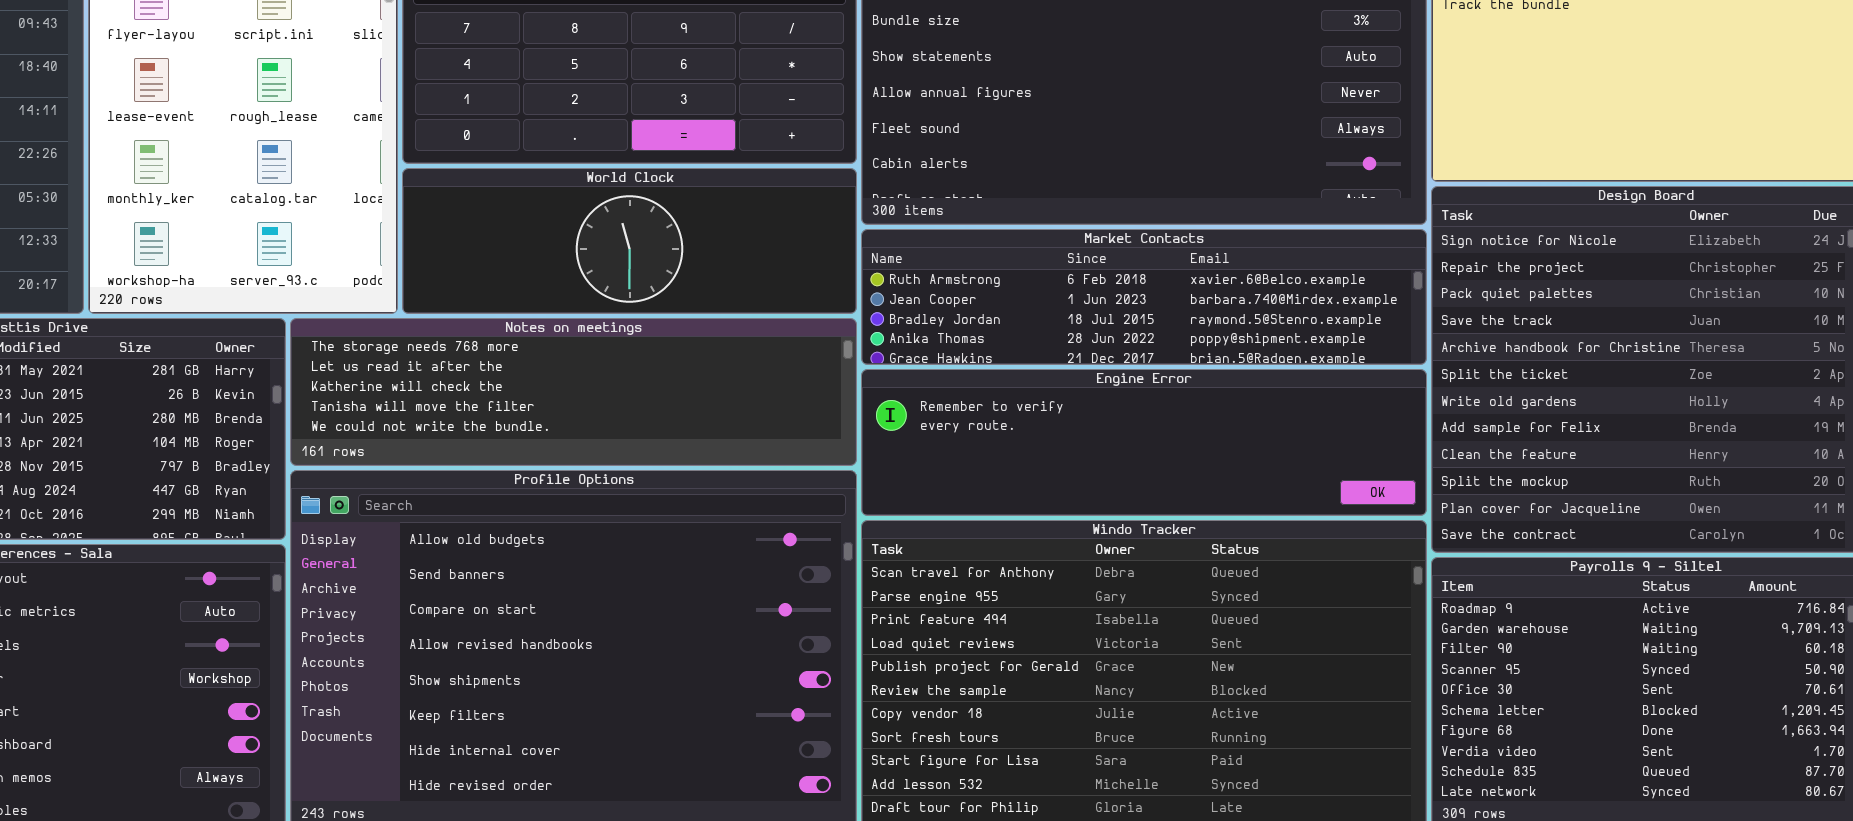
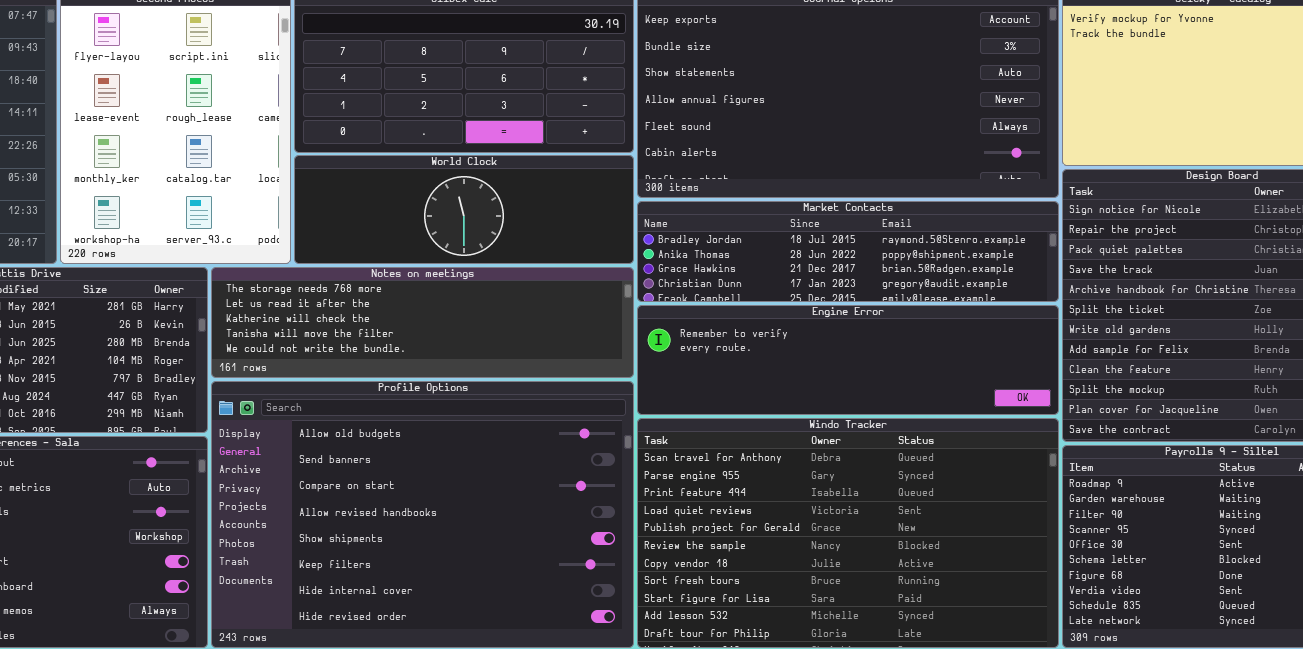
Market Contacts: [861,229,1427,365] -> [637,201,1059,302], scrolled down 2 rows

